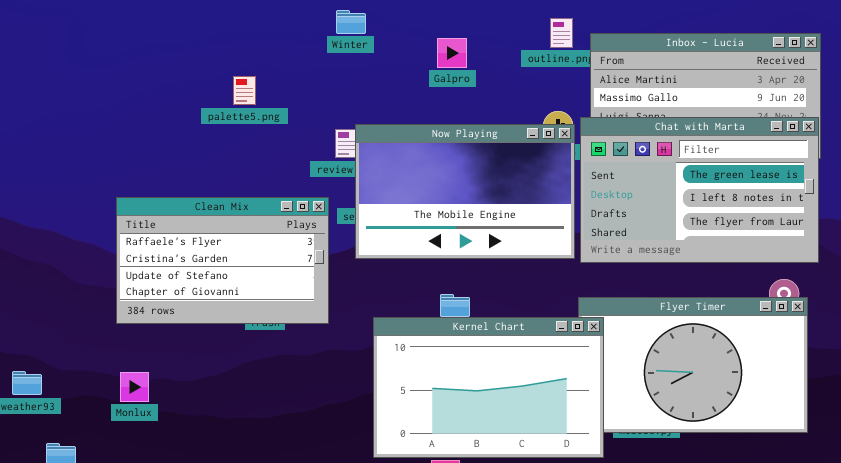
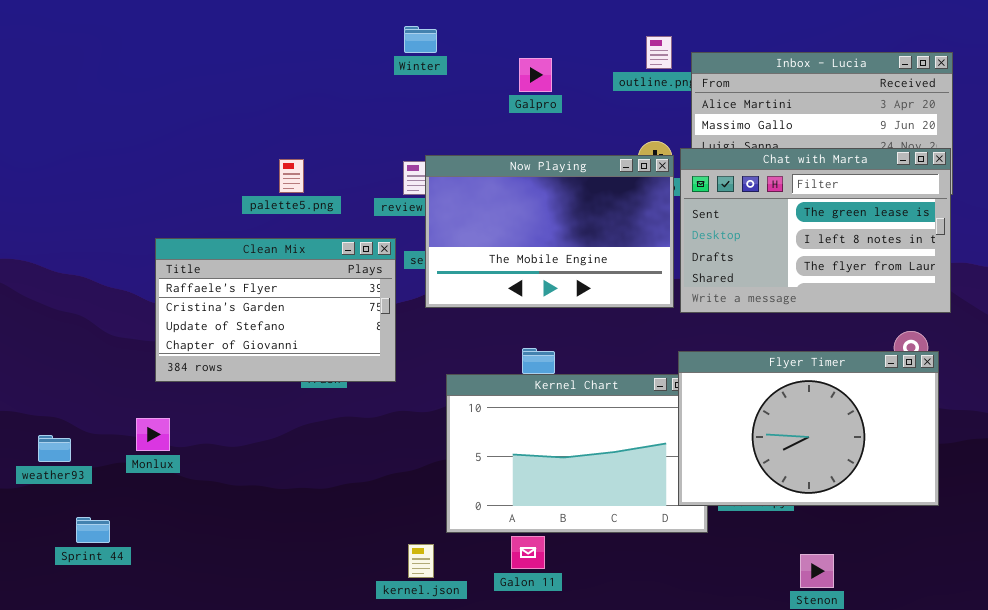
palette5.png: [233,76,256,105] -> [279,159,304,193], moved
Flyer Timer: [578,297,808,433] -> [678,351,939,506], raised
Monlux: [120,372,149,402] -> [136,418,170,451], moved

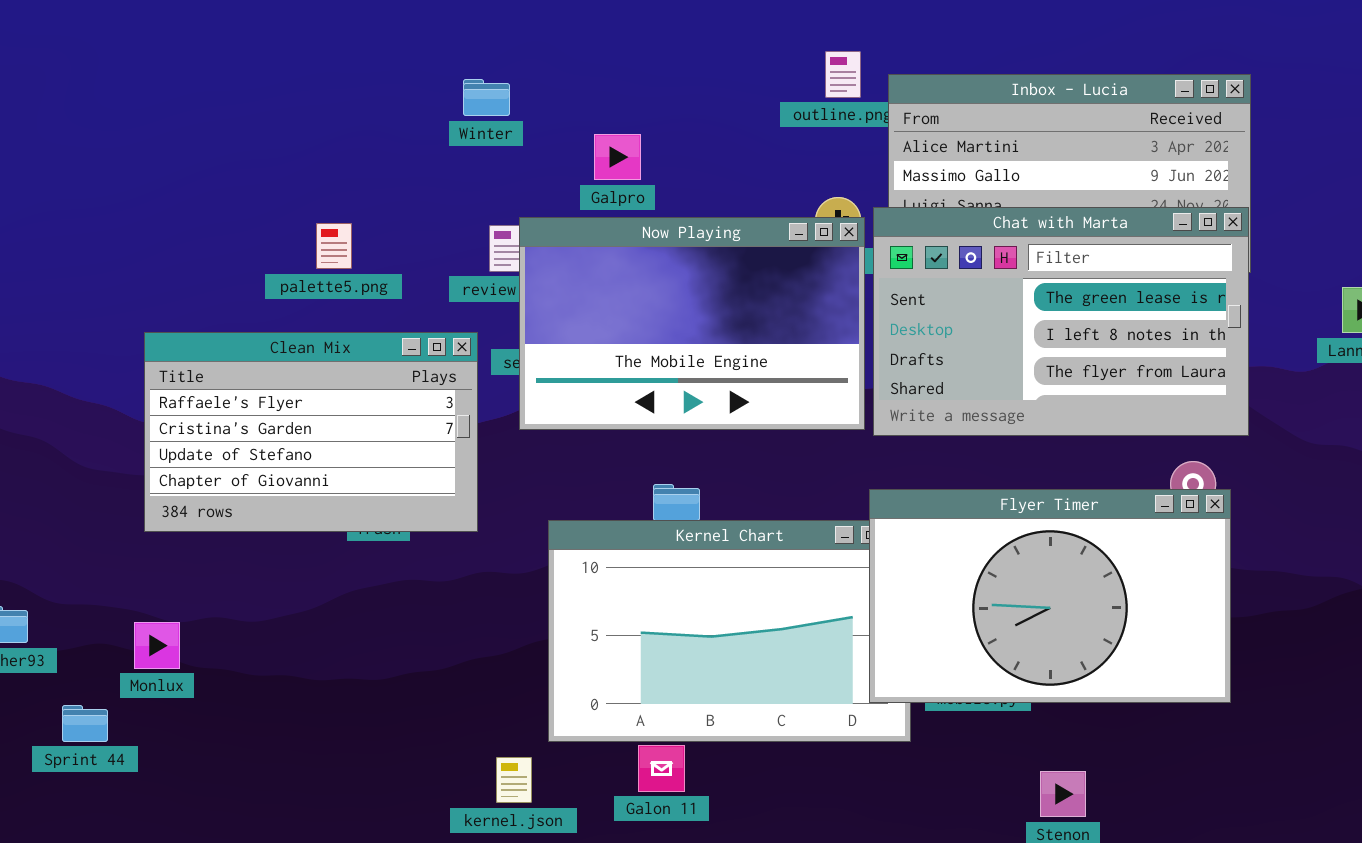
Winter: [404,26,437,53] -> [463,79,510,116], moved
Galpro: [519,58,552,92] -> [594,134,641,180], moved
Monlux: [136,418,170,451] -> [134,622,180,669], moved
Sprint 44: [76,517,110,543] -> [62,705,108,742], moved

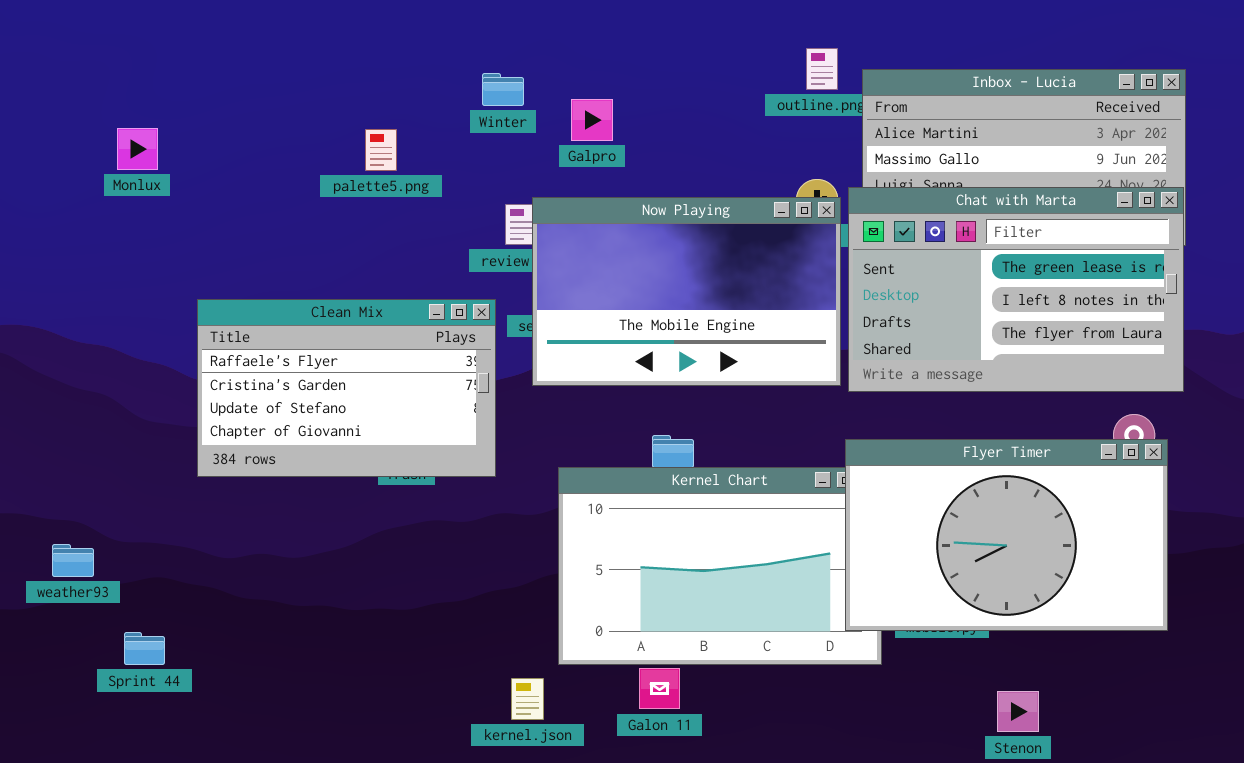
Galpro: [594,134,641,180] -> [571,99,613,141], moved
palette5.png: [316,223,352,269] -> [365,129,397,171], moved
Monlux: [134,622,180,669] -> [117,128,158,170], moved

